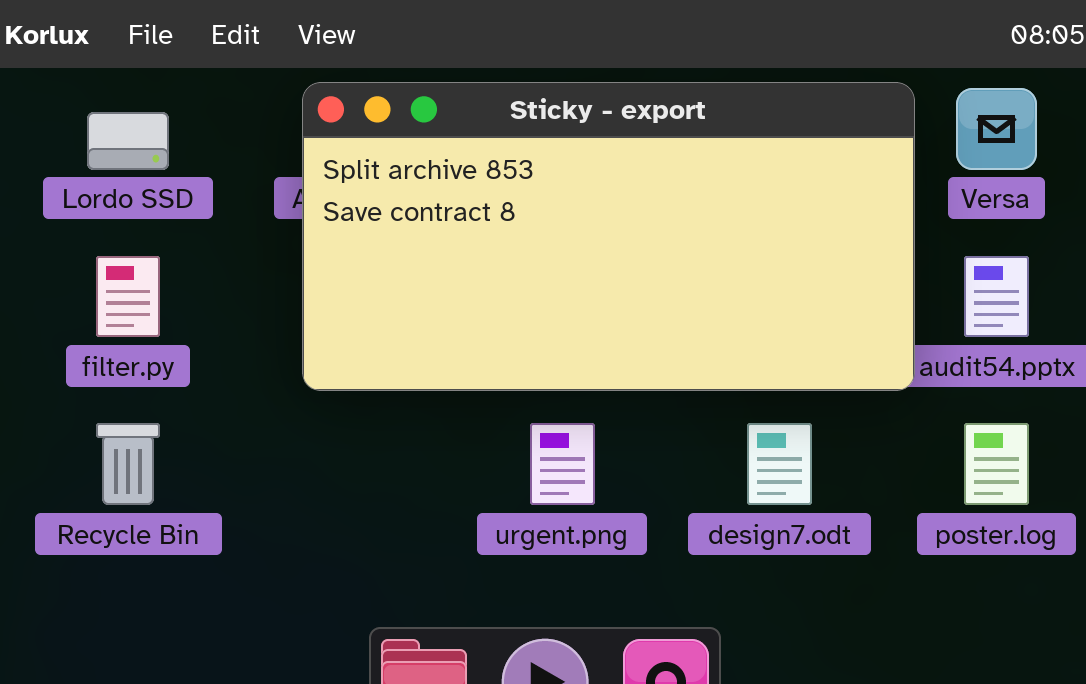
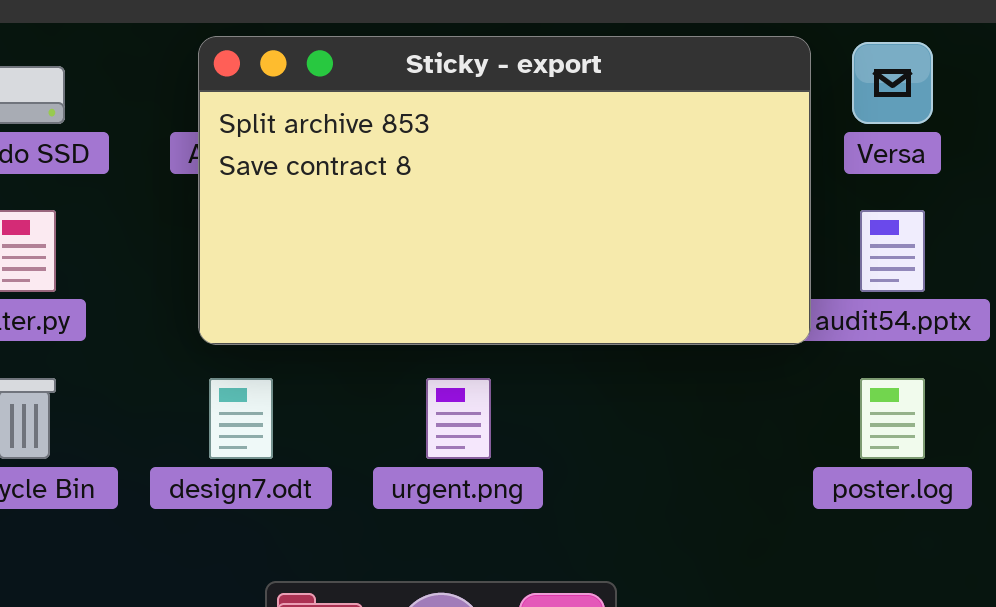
design7.odt: [747,423,812,505] -> [209,378,273,459], moved

